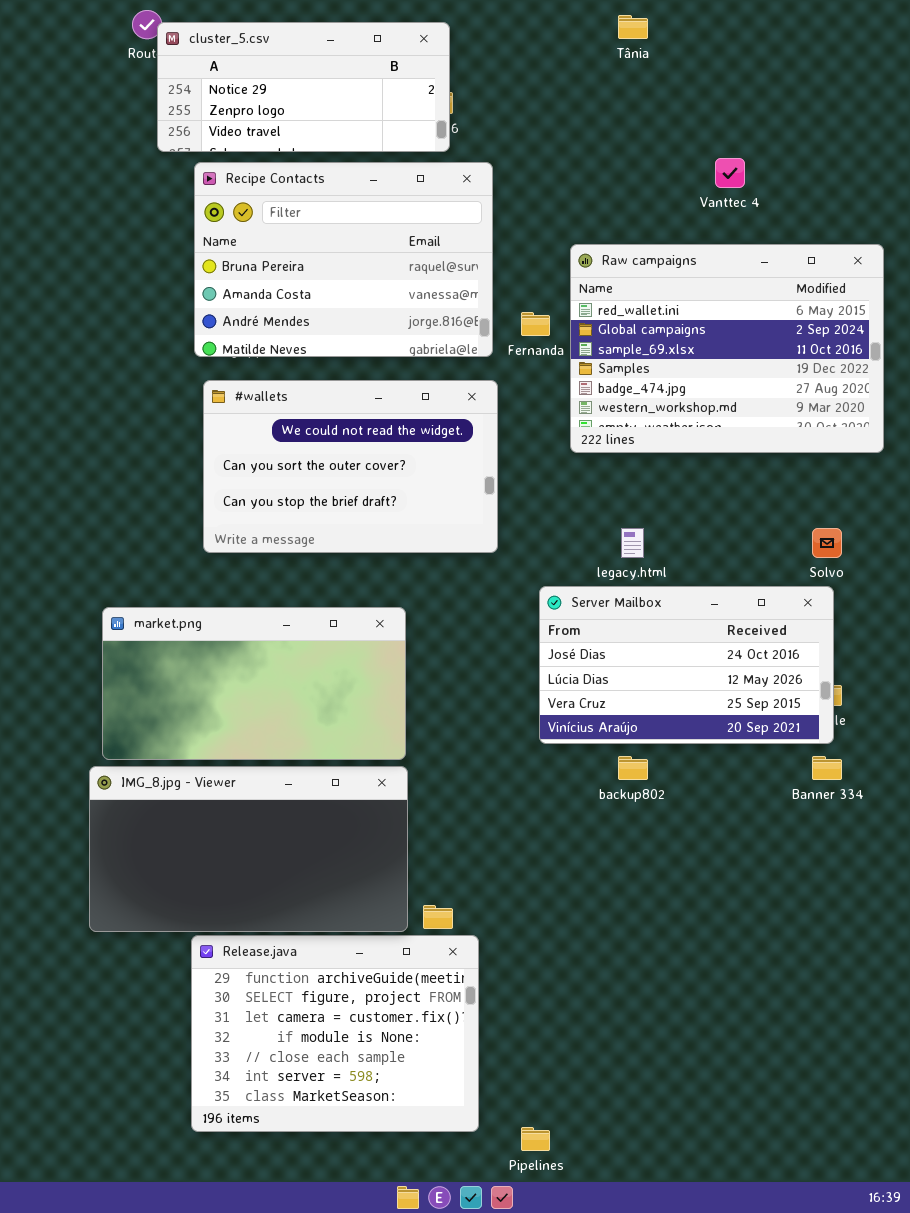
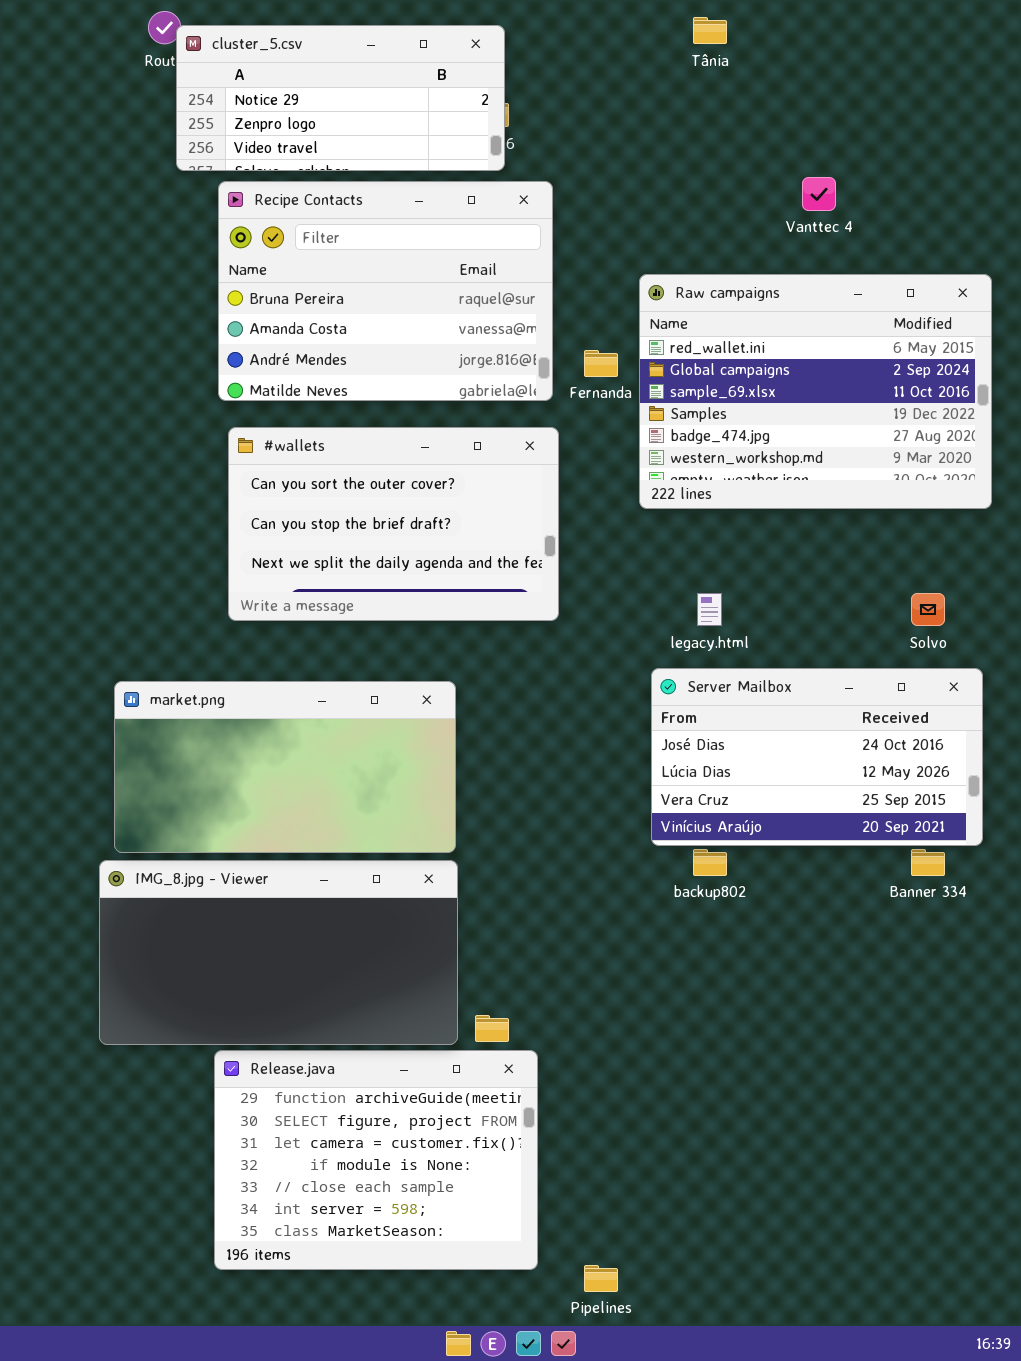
#wallets: [203,380,498,553] -> [228,427,559,621], scrolled down 1 row
Server Mailbox: [539,586,834,744] -> [651,668,983,846], moved

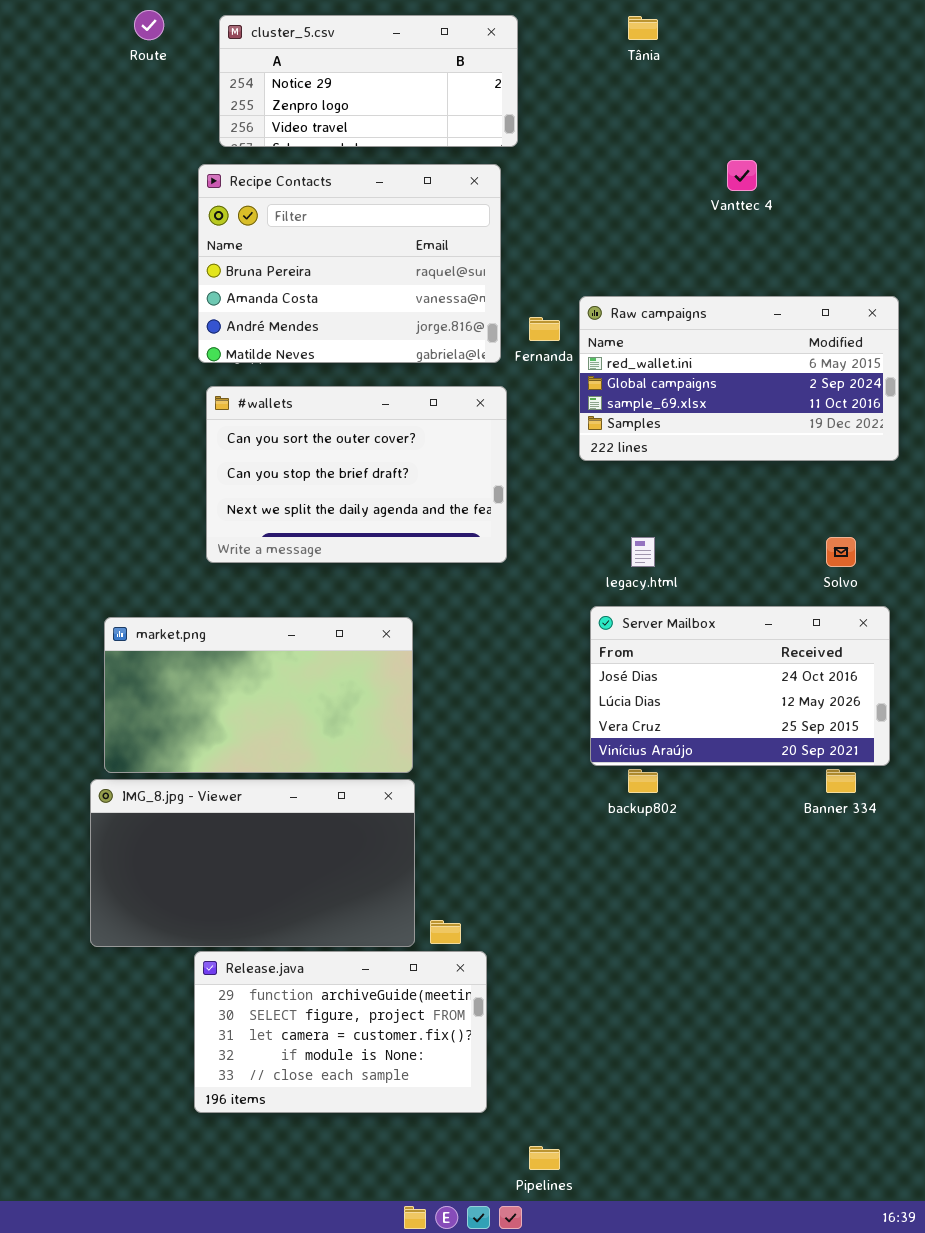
cluster_5.csv: [176,25,505,171] -> [219,15,518,147], moved
Raw campaigns: [639,274,992,509] -> [579,296,899,461], resized
Release.java: [214,1050,538,1270] -> [194,951,487,1113], resized

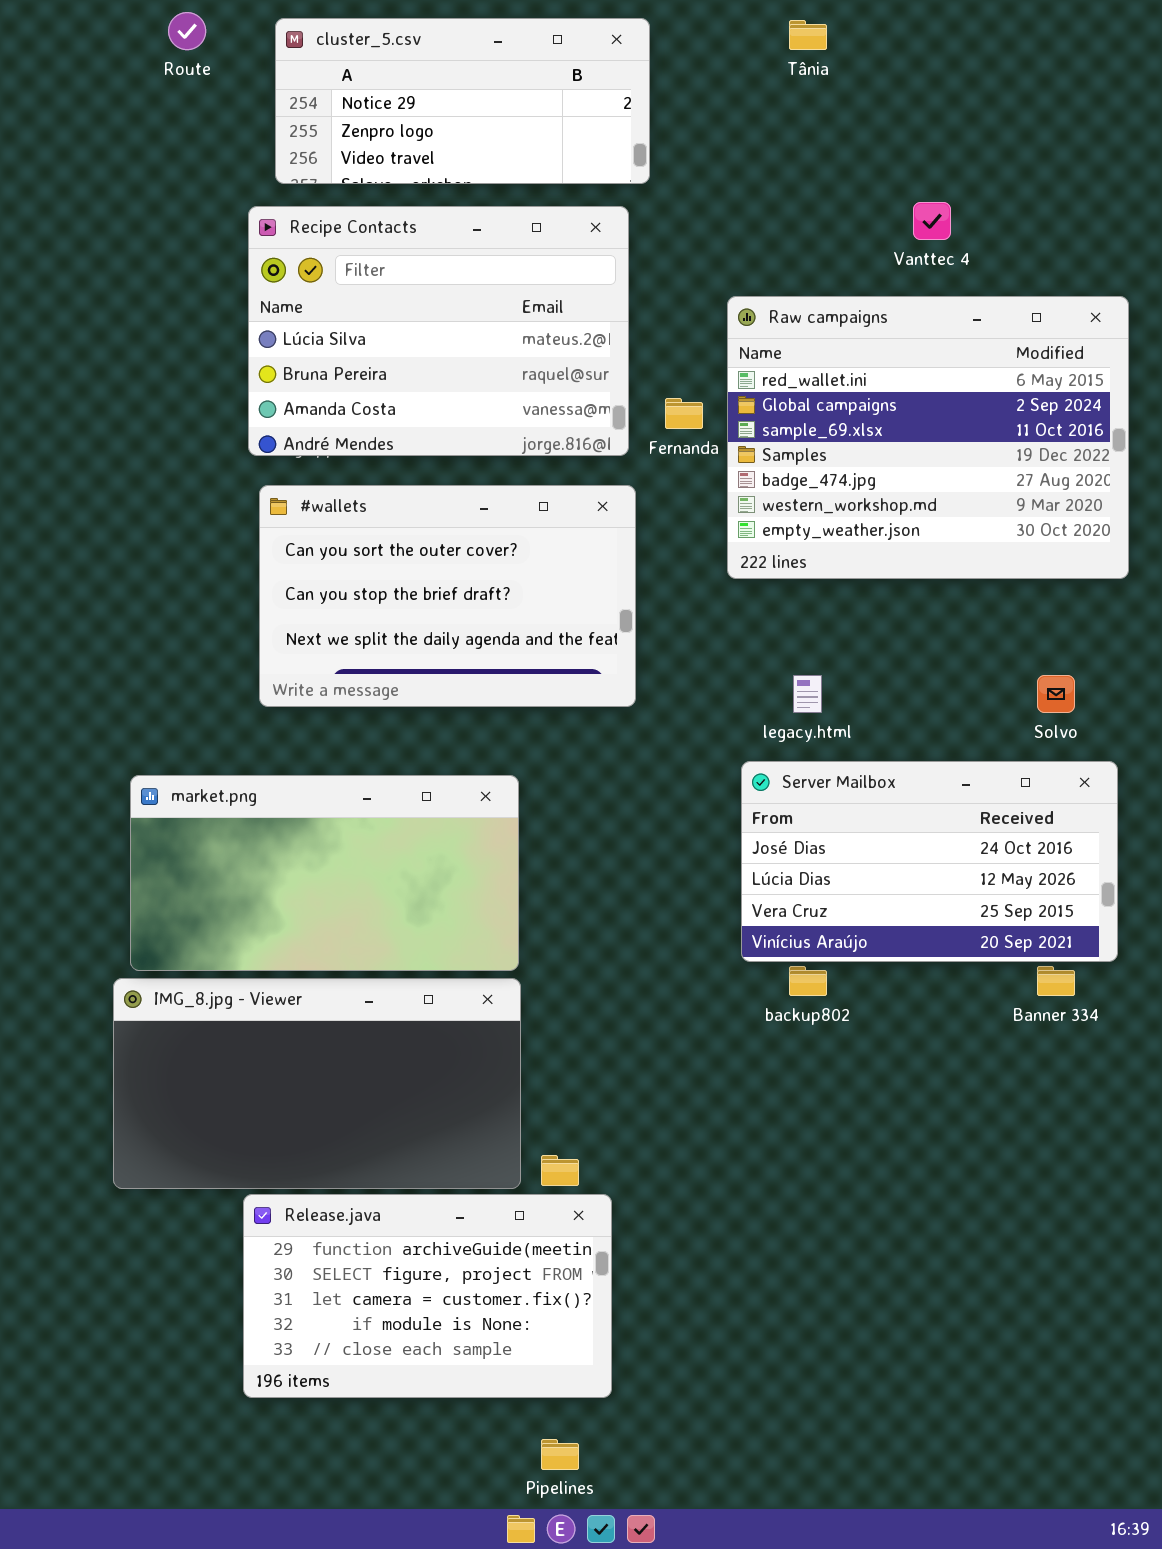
Recipe Contacts: [198,164,501,363] -> [248,206,629,456], scrolled up 1 row
Raw campaigns: [579,296,899,461] -> [727,296,1129,579], resized
Pipelines: [529,1146,560,1170] -> [541,1439,579,1470], moved

